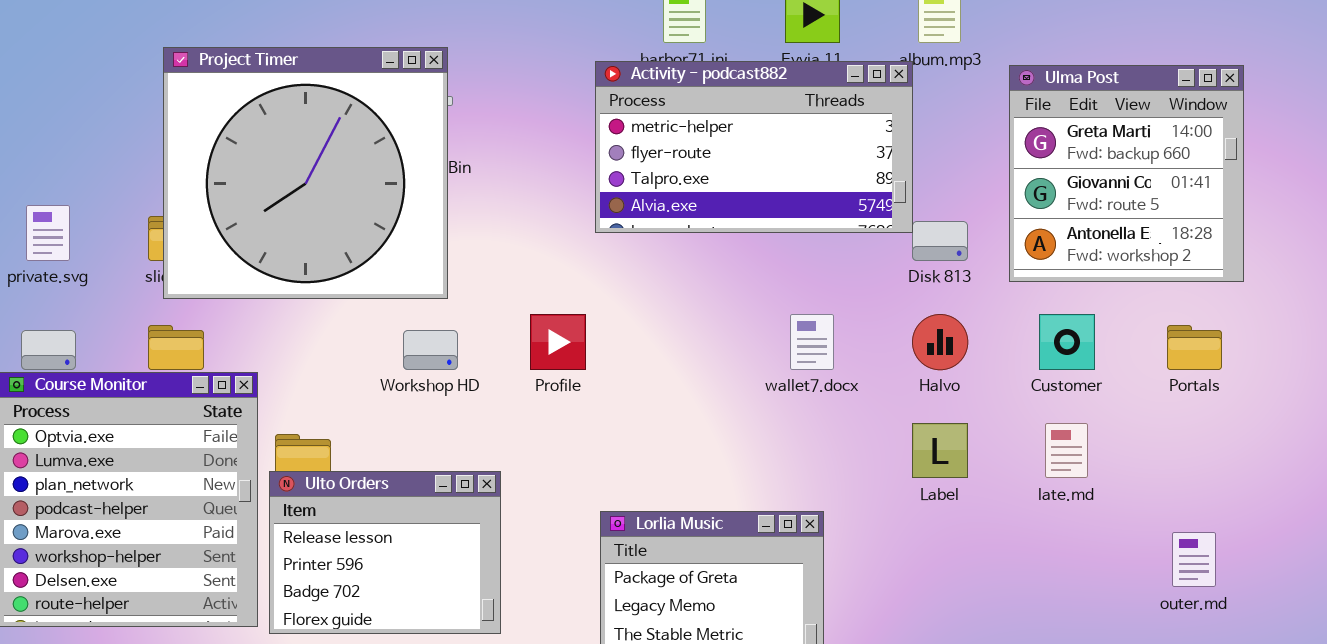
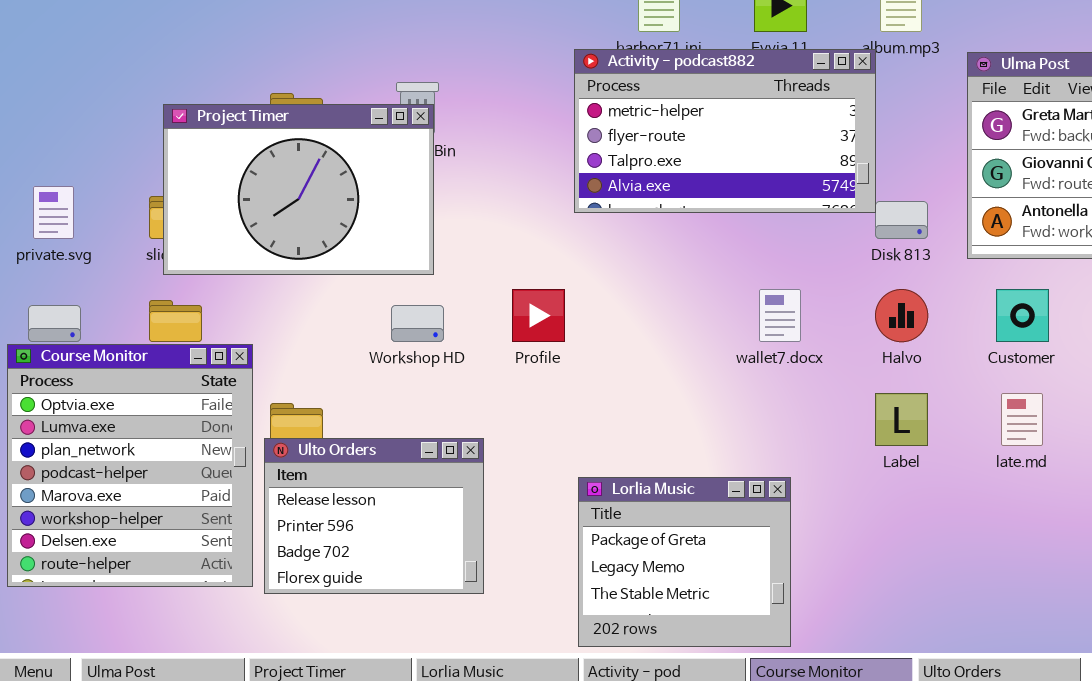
Project Timer: [163,47,448,299] -> [163,104,434,275], resized

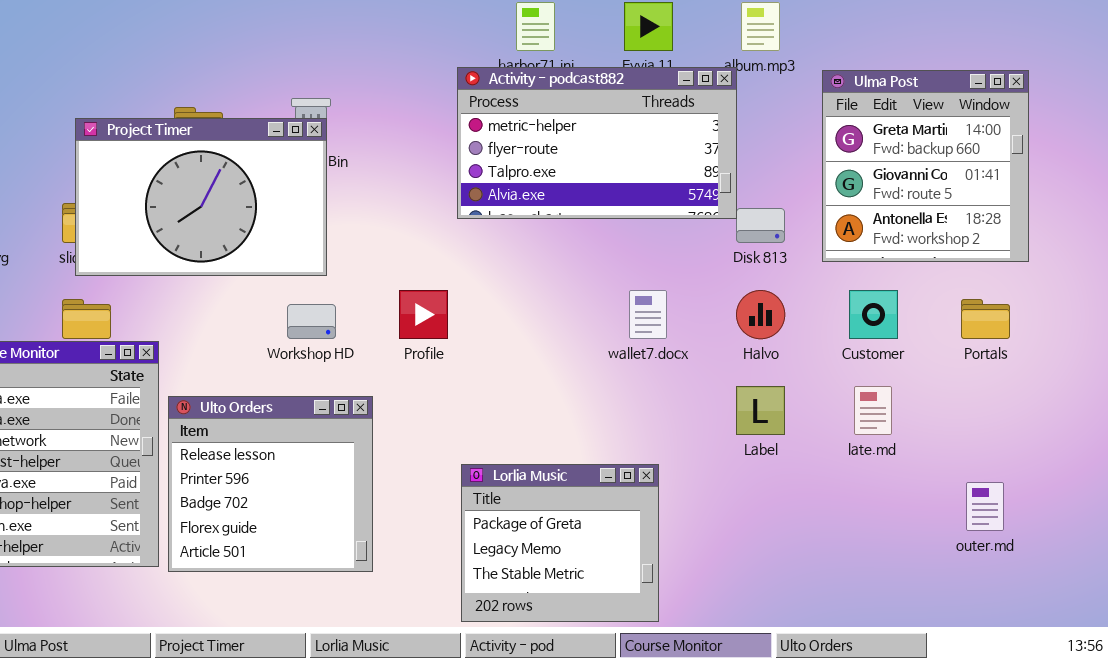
Ulto Orders: [264,438,484,594] -> [168,396,373,572], resized

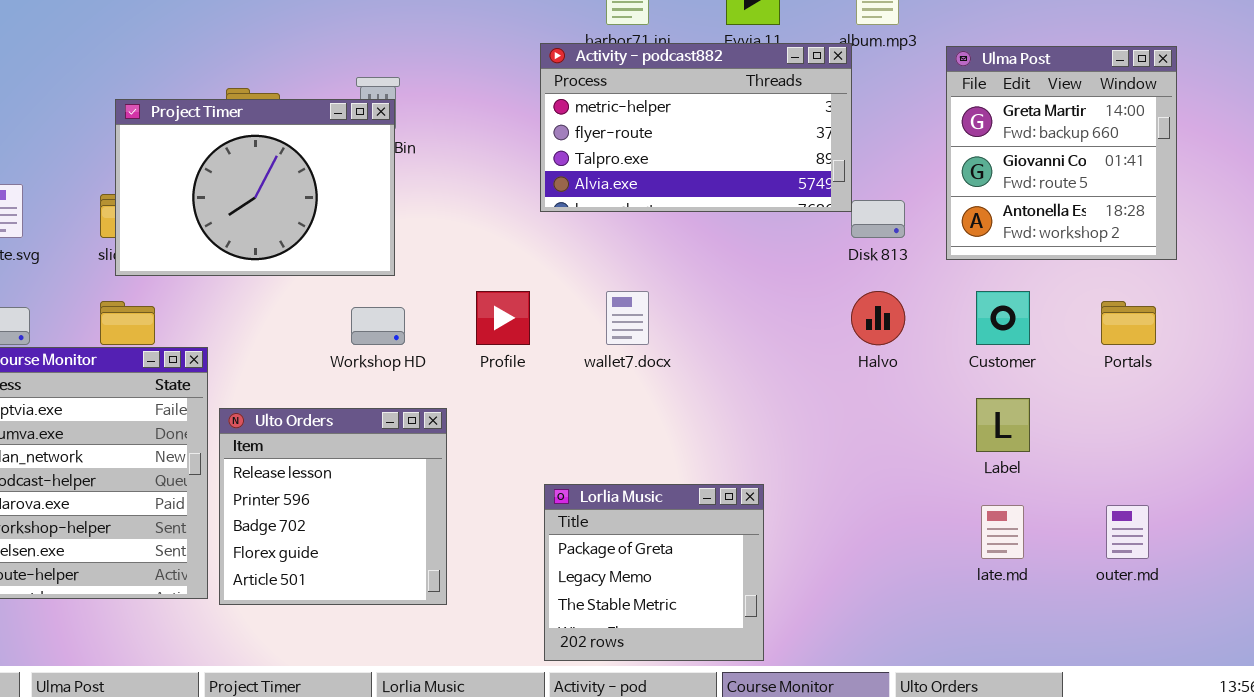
wallet7.docx: [629,290,667,339] -> [606,291,649,345], moved
Label: [736,386,785,435] -> [976,398,1030,452], moved
late.md: [854,386,892,435] -> [981,505,1024,559], moved

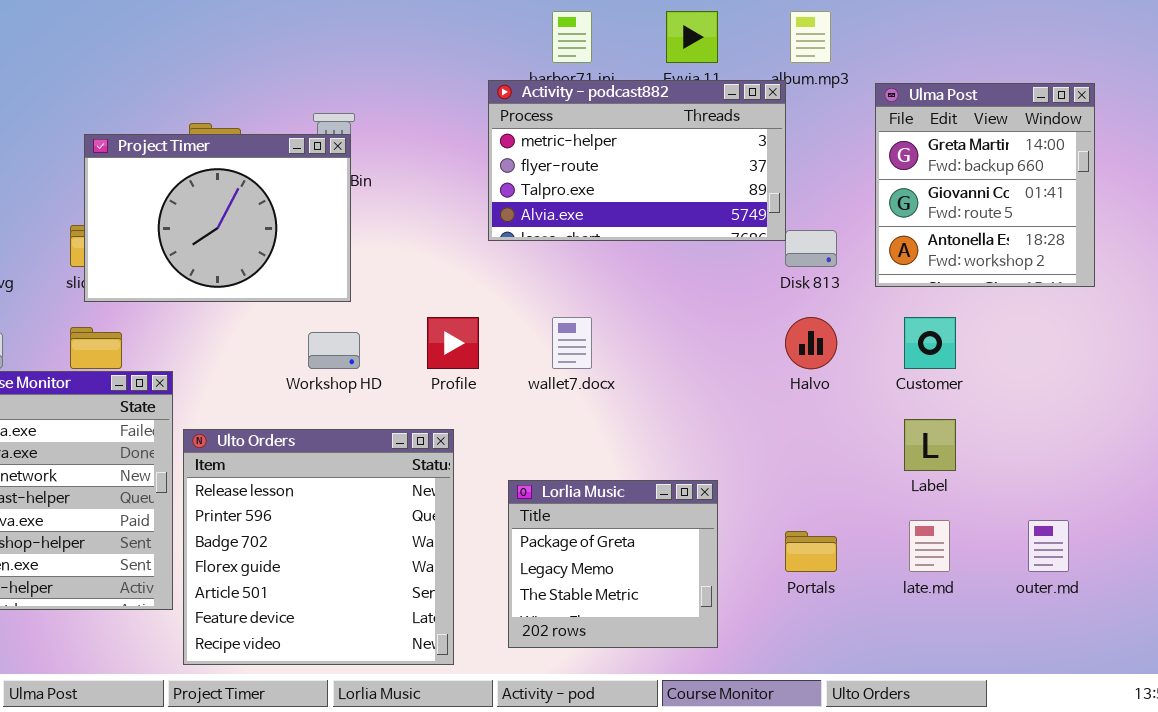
Portals: [1101,301,1156,345] -> [785,531,837,572], moved
Ulto Orders: [219,408,447,605] -> [183,429,454,665], resized
Lorlia Music: [544,484,764,661] -> [508,480,718,648], moved

